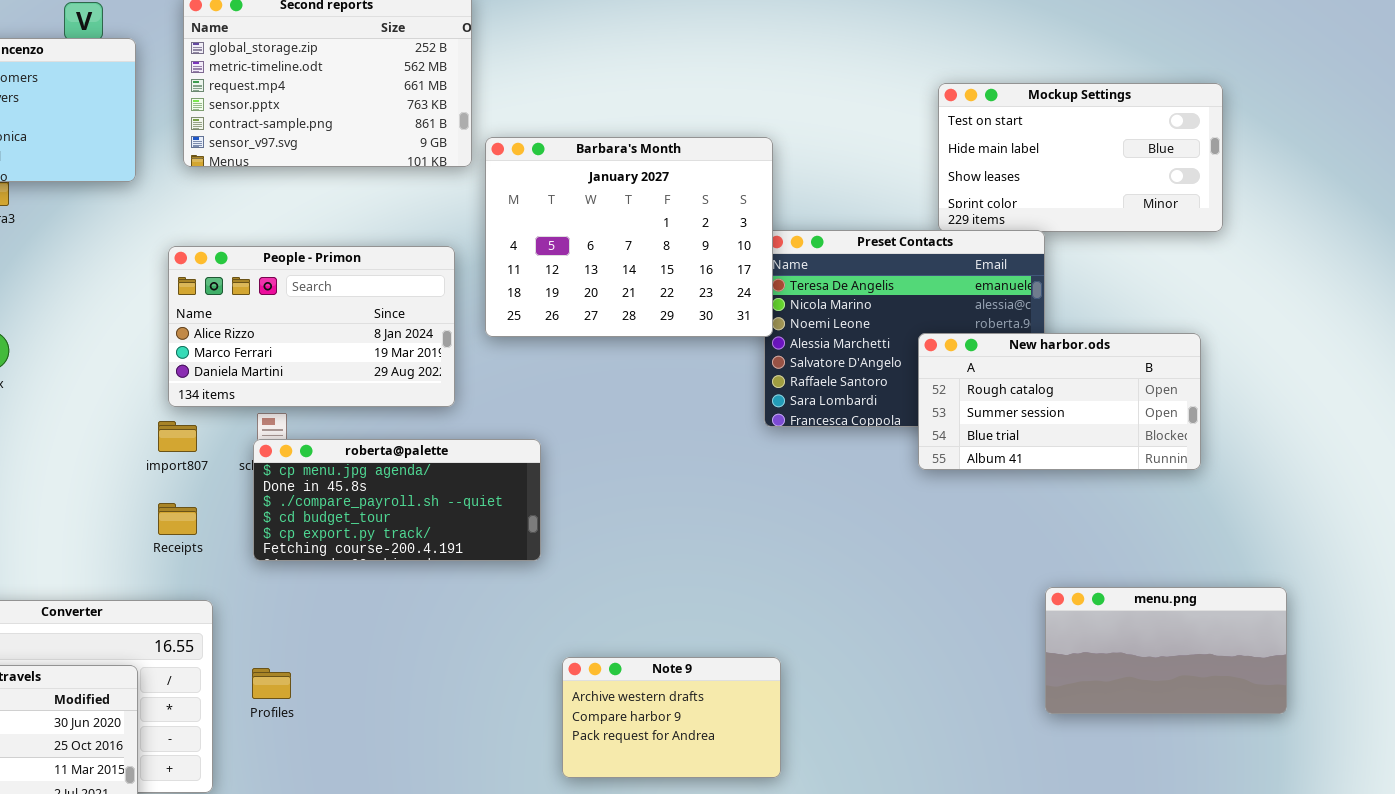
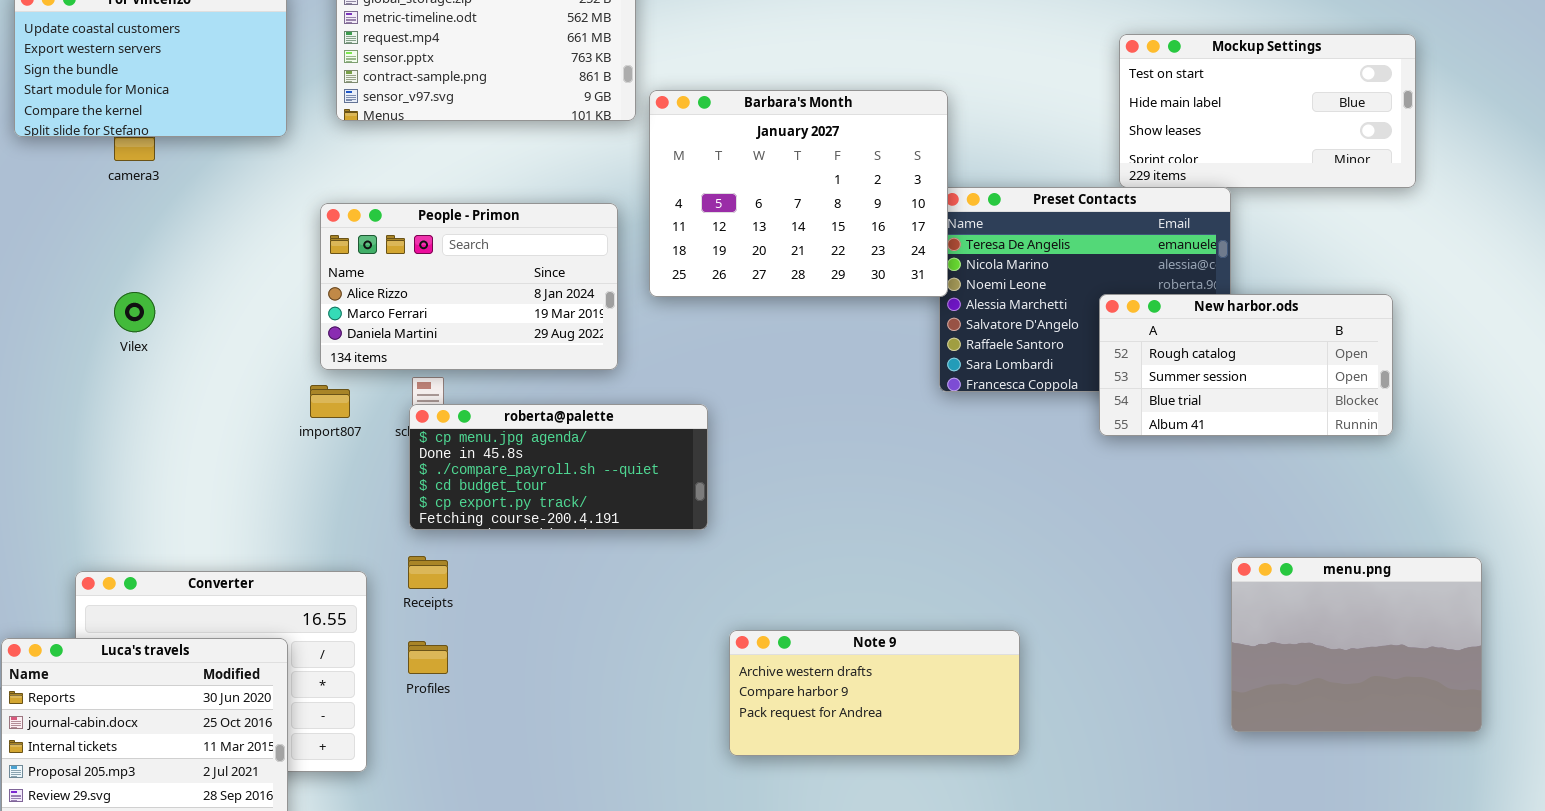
Receipts: [158,503,197,535] -> [408,556,448,589], moved
menu.png: [1045,587,1287,714] -> [1231,557,1482,732], resized
Note 9: [562,657,781,778] -> [729,630,1020,756], resized

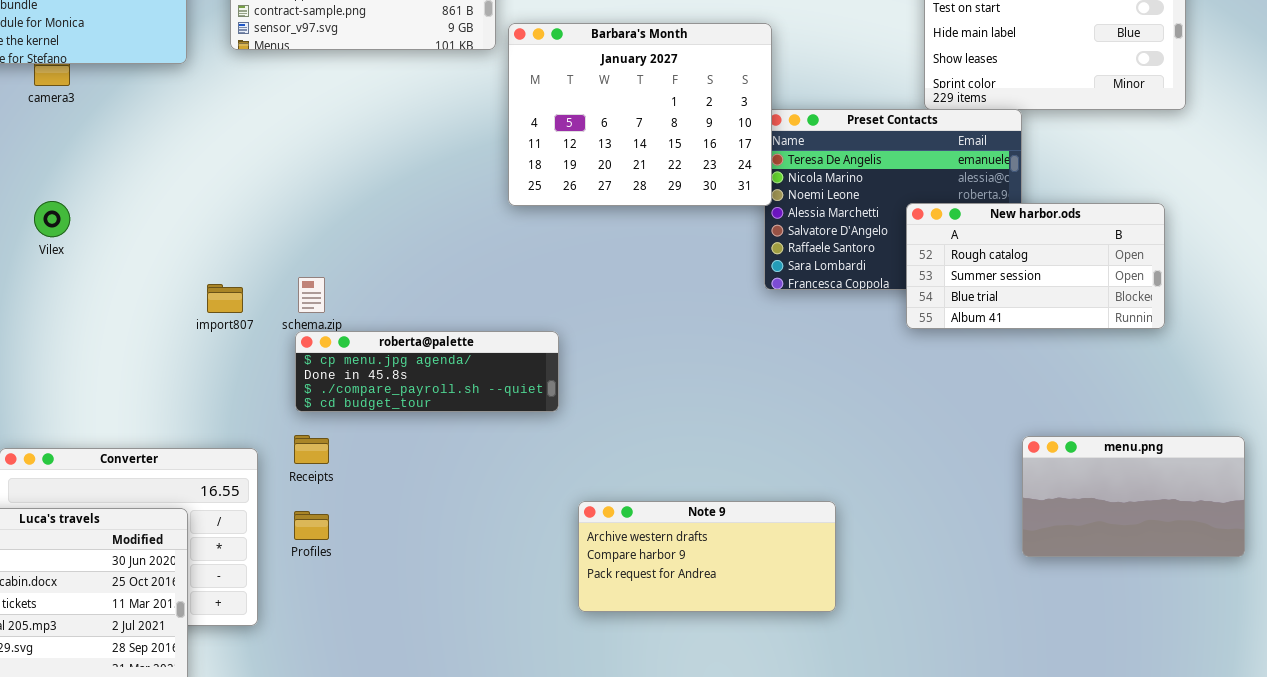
People - Primon: [320,203,618,370] -> none, closed
roberta@palette: [409,404,708,530] -> [295,331,559,412], resized
menu.png: [1231,557,1482,732] -> [1022,436,1245,557], resized

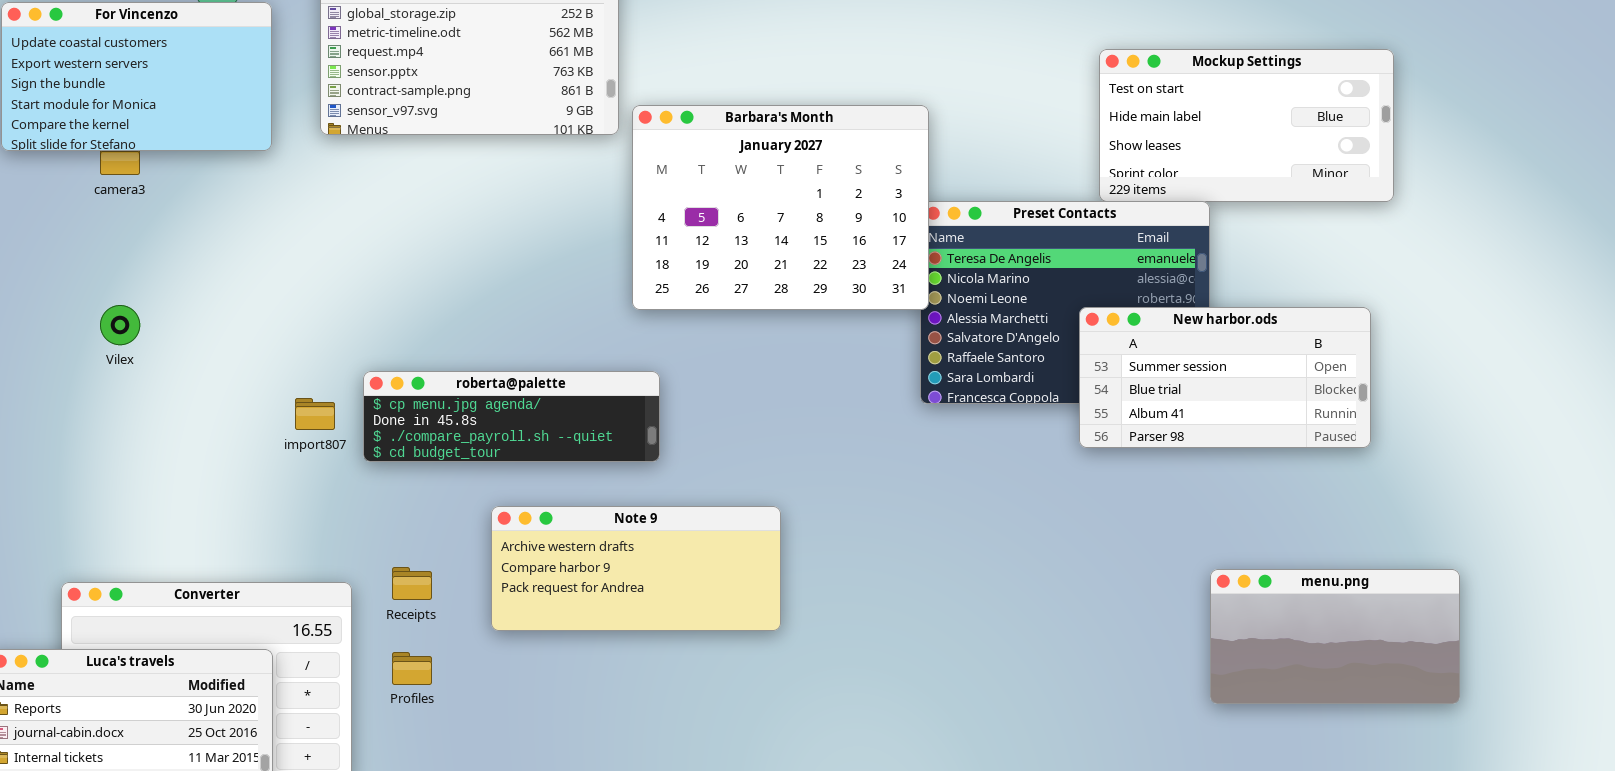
New harbor.ods: [906,203,1165,329] -> [1079,307,1371,448], scrolled down 1 row
roberta@palette: [295,331,559,412] -> [363,371,660,462], moved
Note 9: [578,501,836,612] -> [491,506,781,631], moved

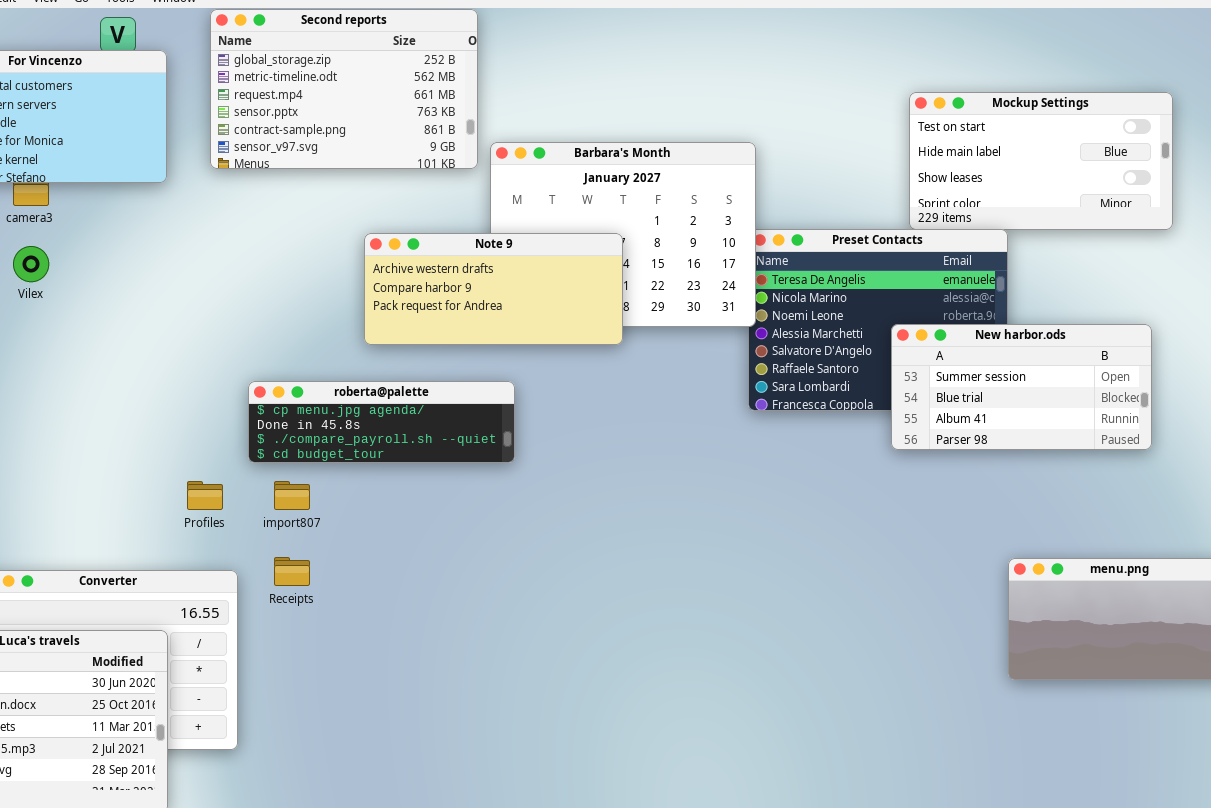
Vilex: [100,305,140,345] -> [13,246,49,282], moved
import807: [295,398,335,430] -> [274,481,310,510], moved
Note 9: [491,506,781,631] -> [364,233,623,345], moved
Profiles: [392,652,432,685] -> [187,481,223,510], moved

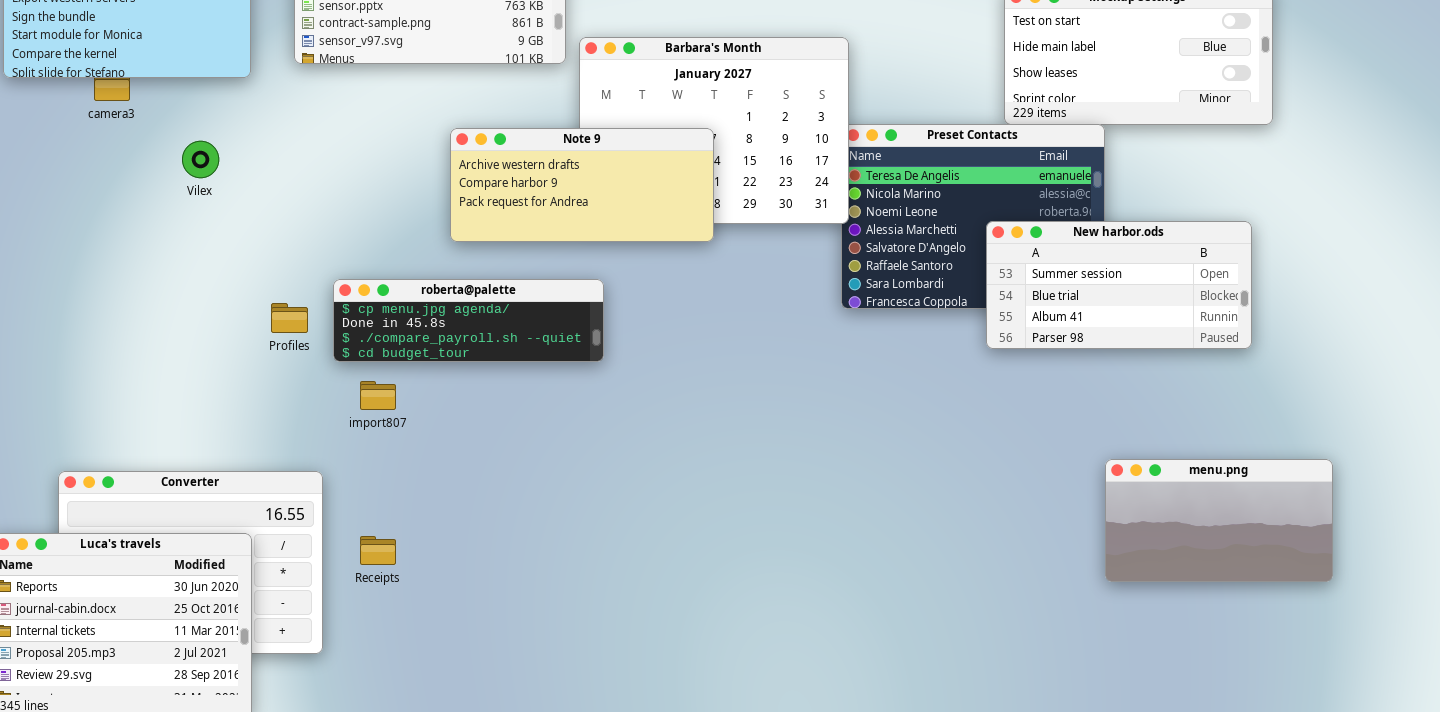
Vilex: [13,246,49,282] -> [182,141,219,178], moved
Profiles: [187,481,223,510] -> [271,303,308,333], moved
Receipts: [274,557,310,586] -> [360,536,396,565], moved

